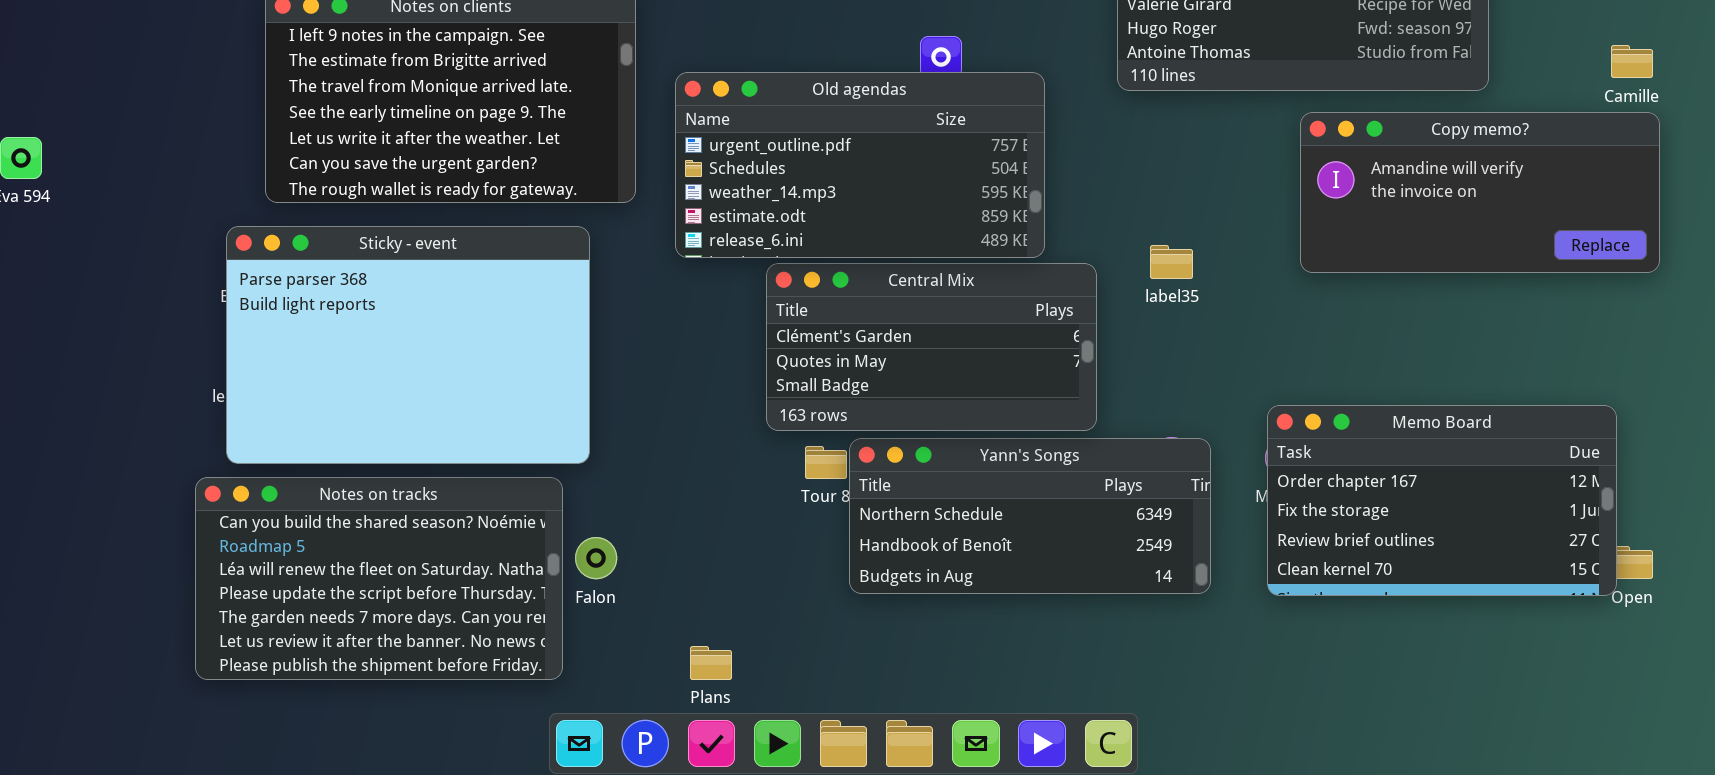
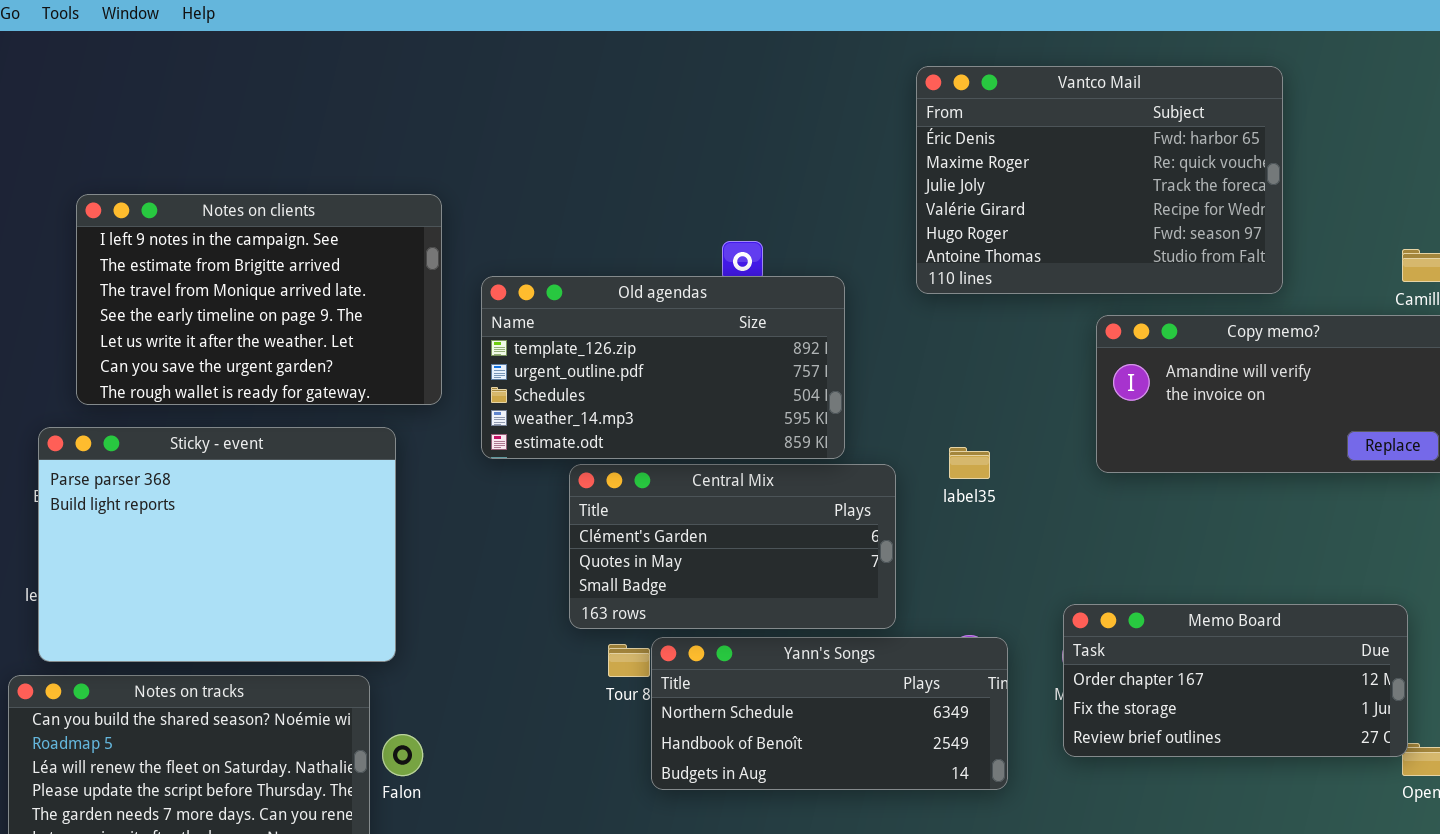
Old agendas: [675,72,1045,258] -> [481,276,845,459], scrolled up 1 row
Memo Board: [1267,405,1617,596] -> [1063,604,1408,757], resized

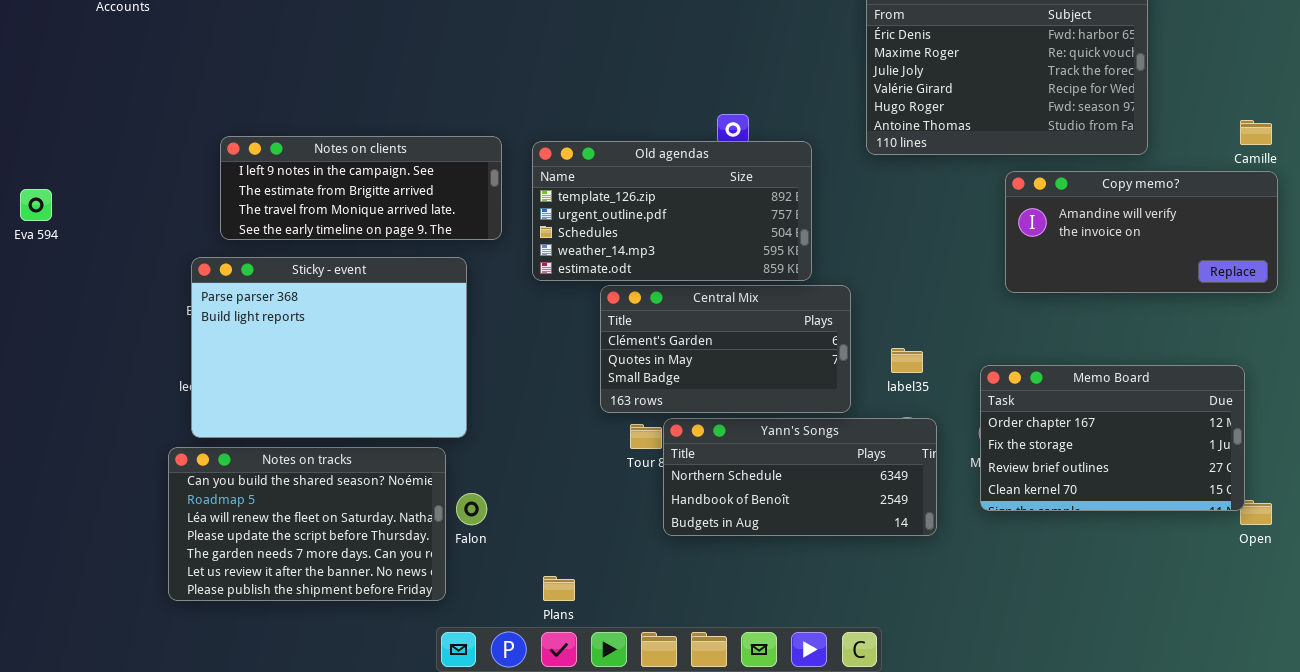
Notes on clients: [76,194,442,405] -> [220,136,502,240], resized
label35: [949,447,990,479] -> [891,348,923,373], moved
Memo Board: [1063,604,1408,757] -> [980,365,1245,511], resized

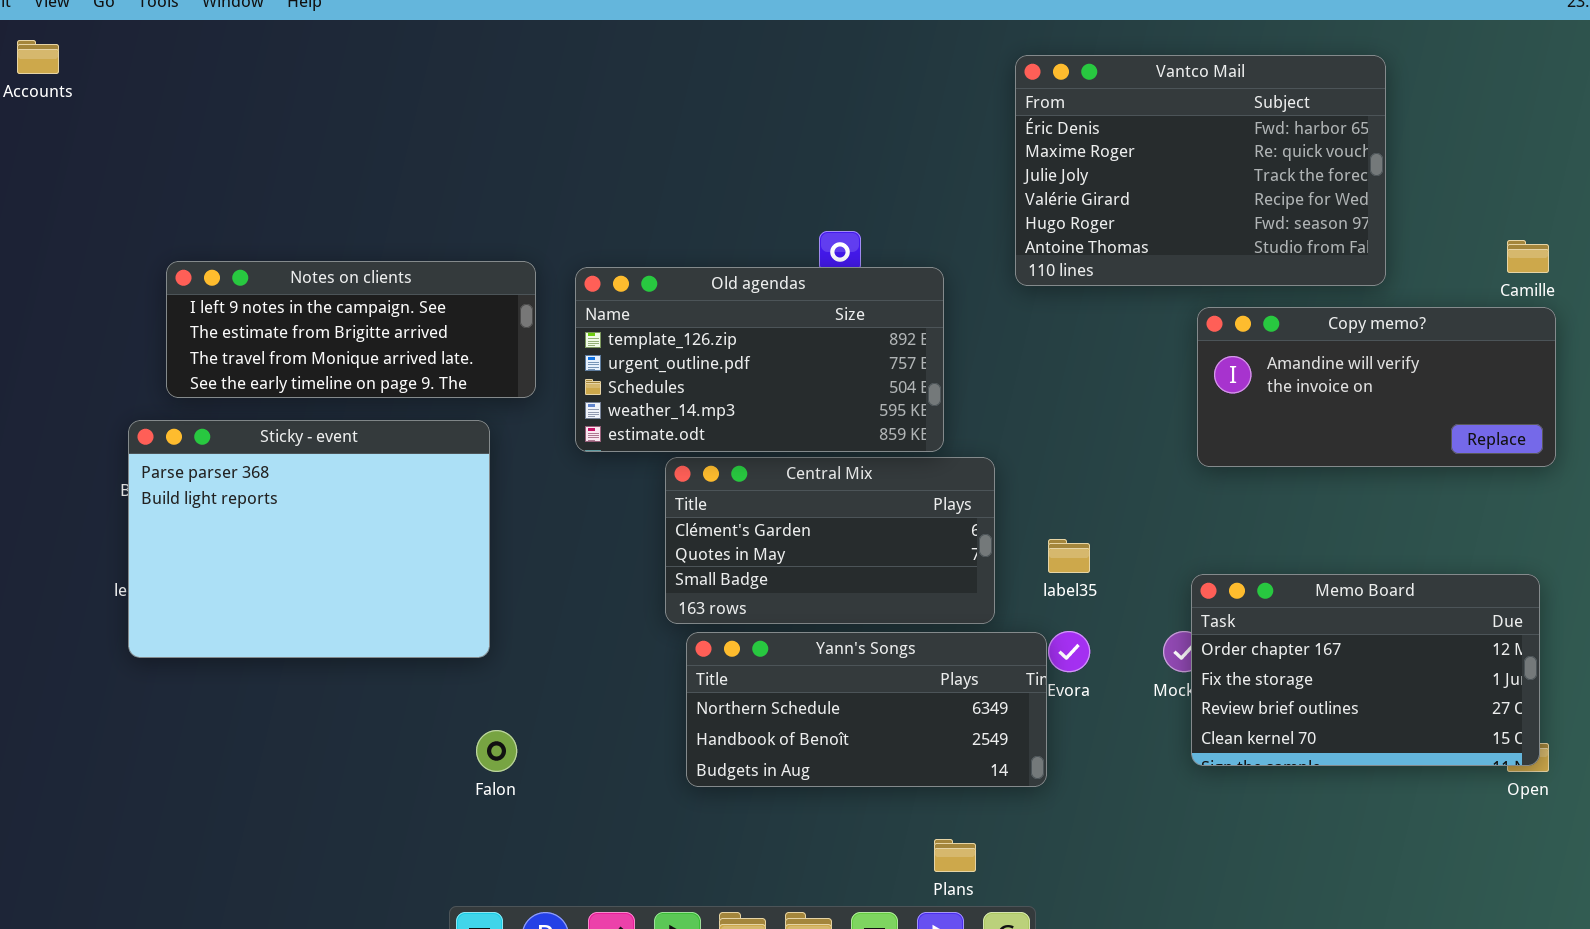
Memo Board: [980,365,1245,511] -> [1191,574,1540,766], moved
Yann's Songs: [663,418,937,536] -> [686,632,1047,787], moved
Notes on tracks: [168,447,446,601] -> none, closed
Plans: [543,576,575,601] -> [934,839,976,872], moved

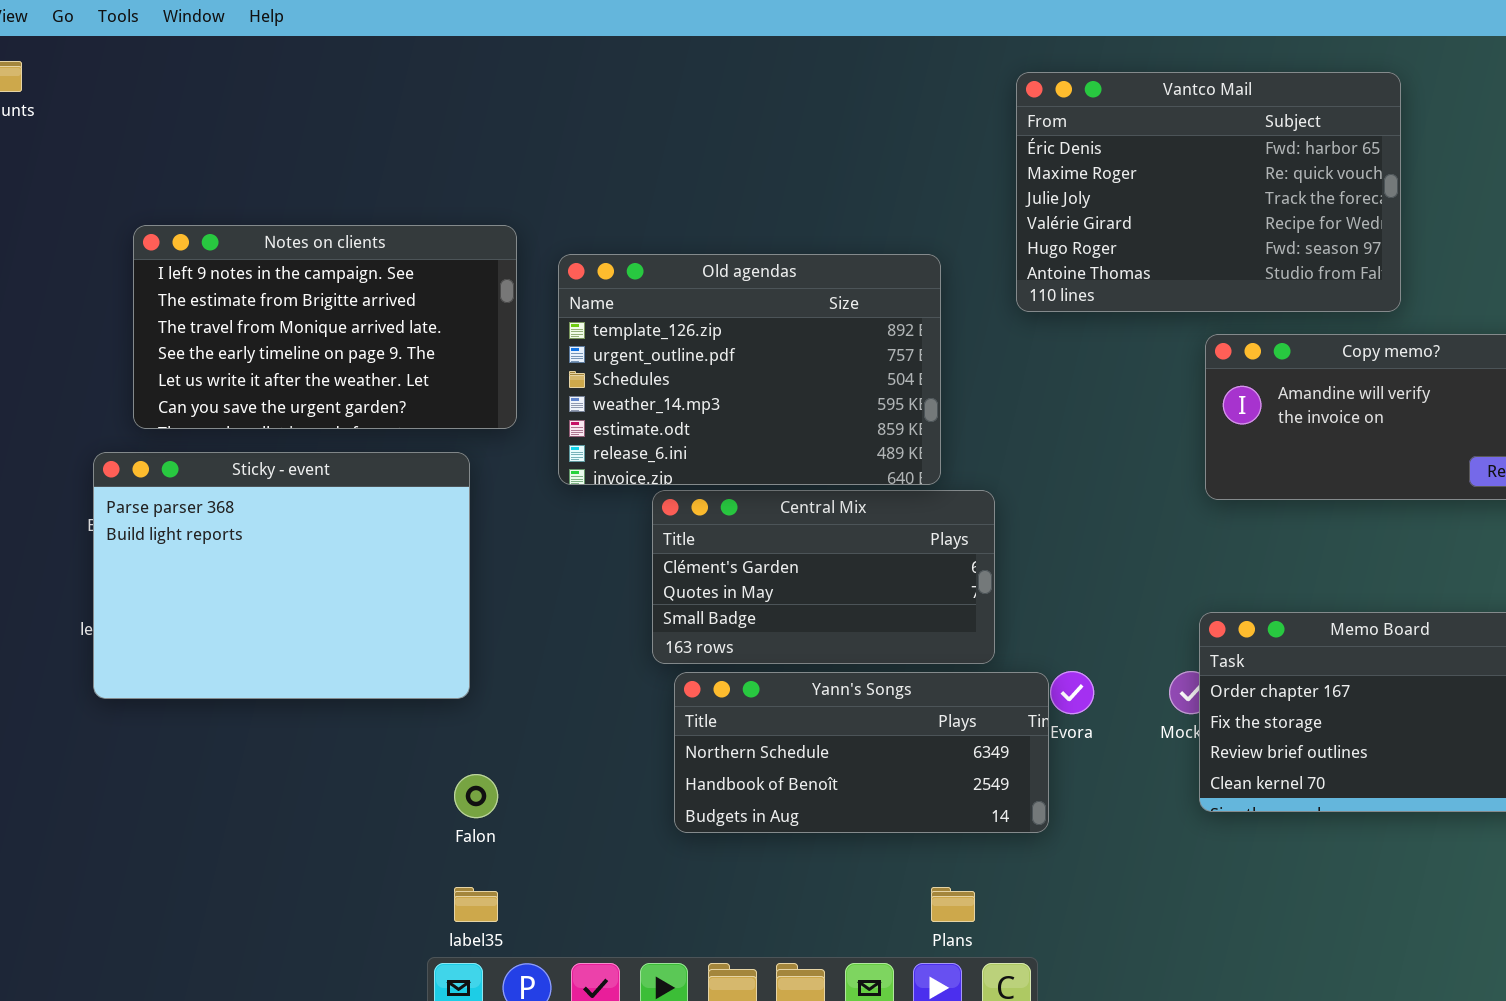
Notes on clients: [166,261,536,398] -> [133,225,517,429], resized
Old agendas: [575,267,944,452] -> [558,254,941,485], resized
label35: [1048,539,1090,573] -> [454,887,498,922], moved

